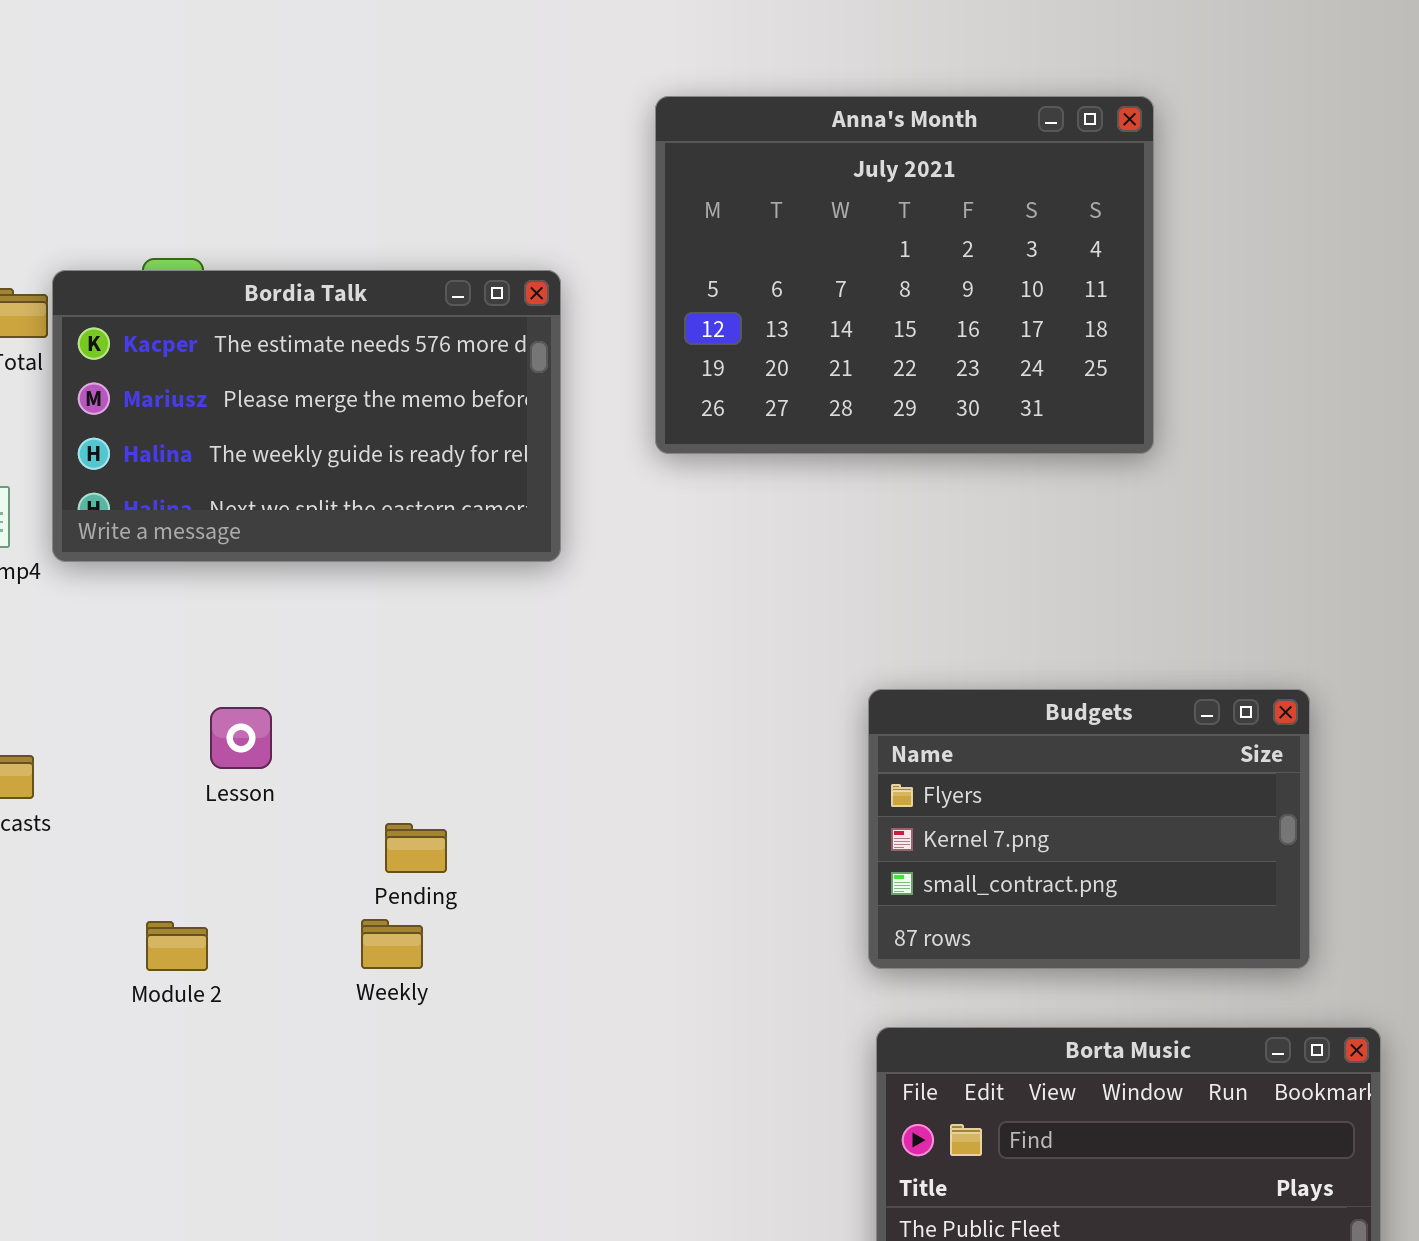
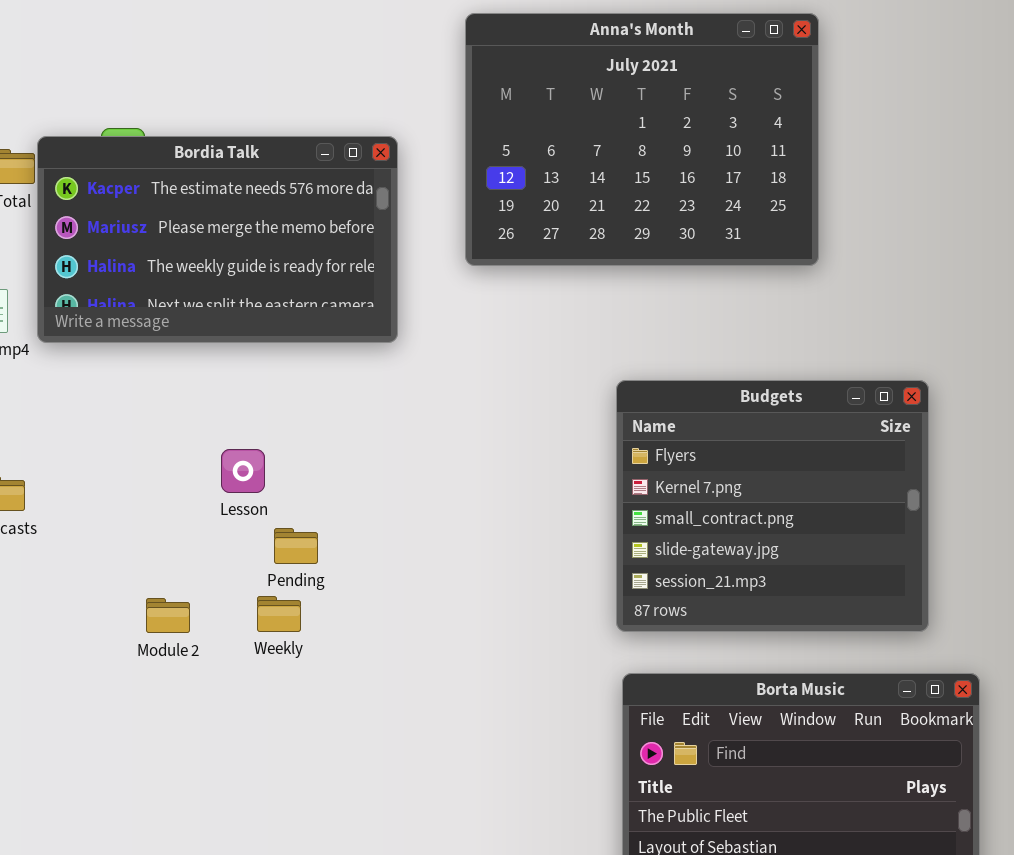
Budgets: [868,689,1310,969] -> [616,380,929,632], resized
Lesson: [210,707,272,769] -> [221,449,265,493], moved
Module 2: [146,921,208,971] -> [146,598,190,633], moved

